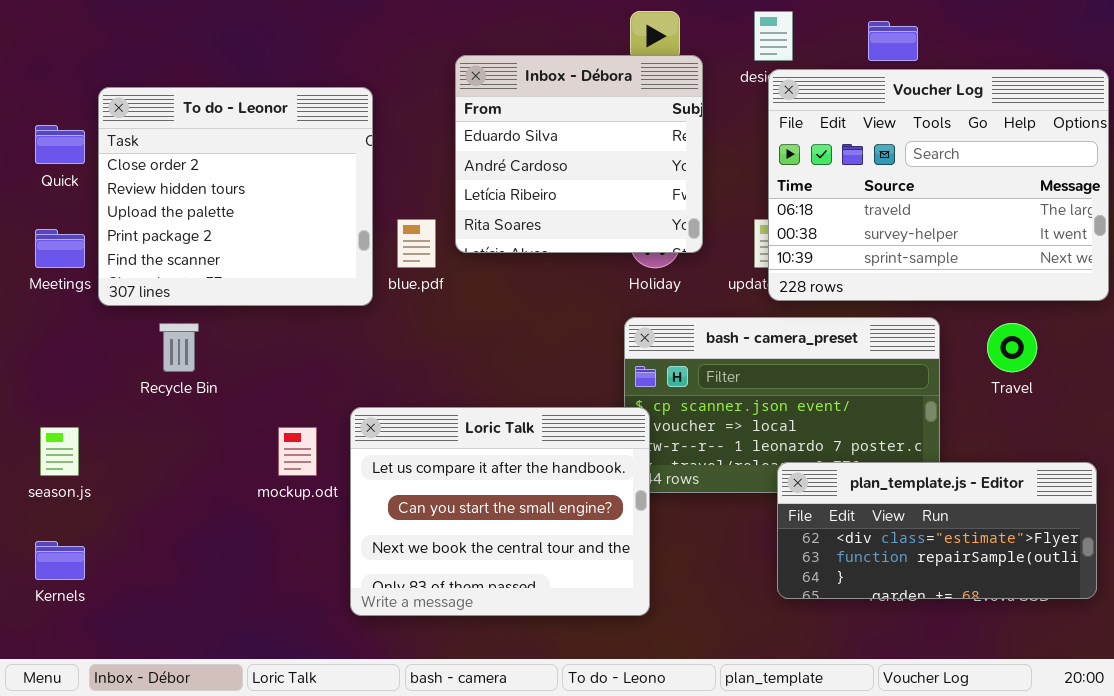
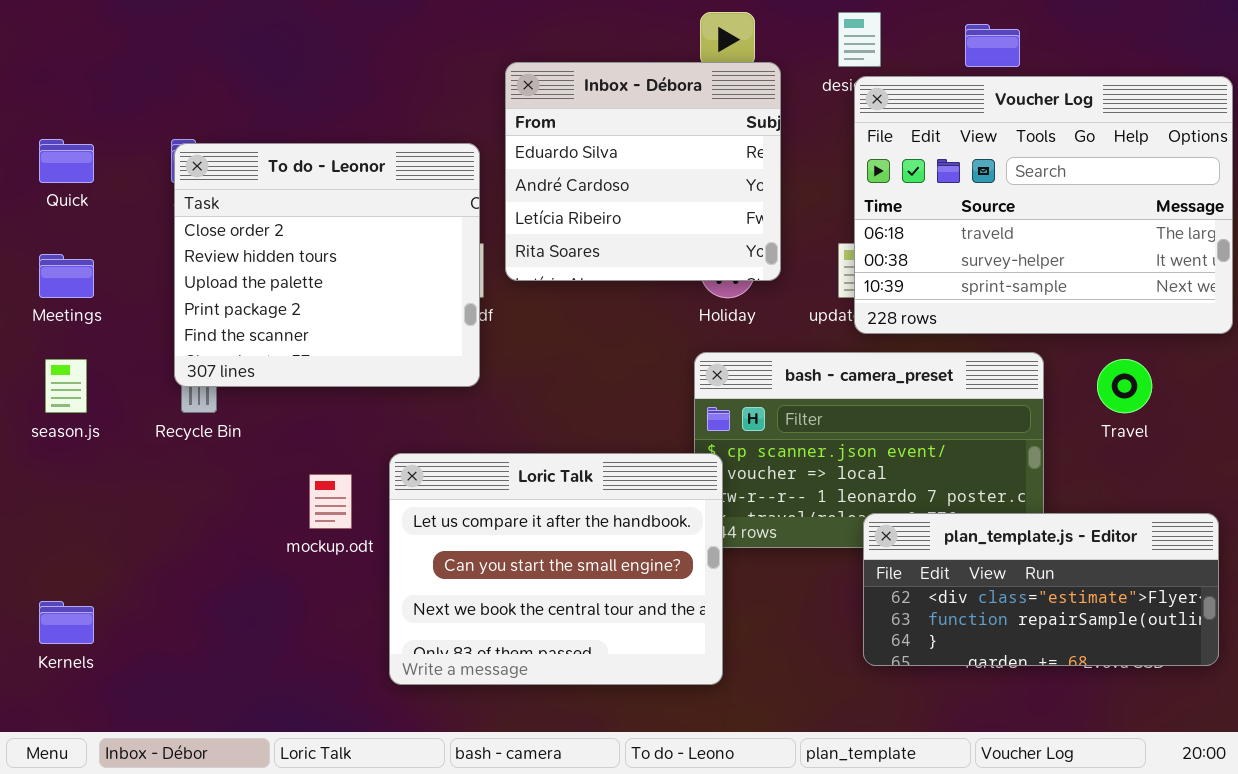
To do - Leonor: [98,87,373,306] -> [174,143,480,387], moved
season.js: [40,427,79,476] -> [45,359,87,413], moved

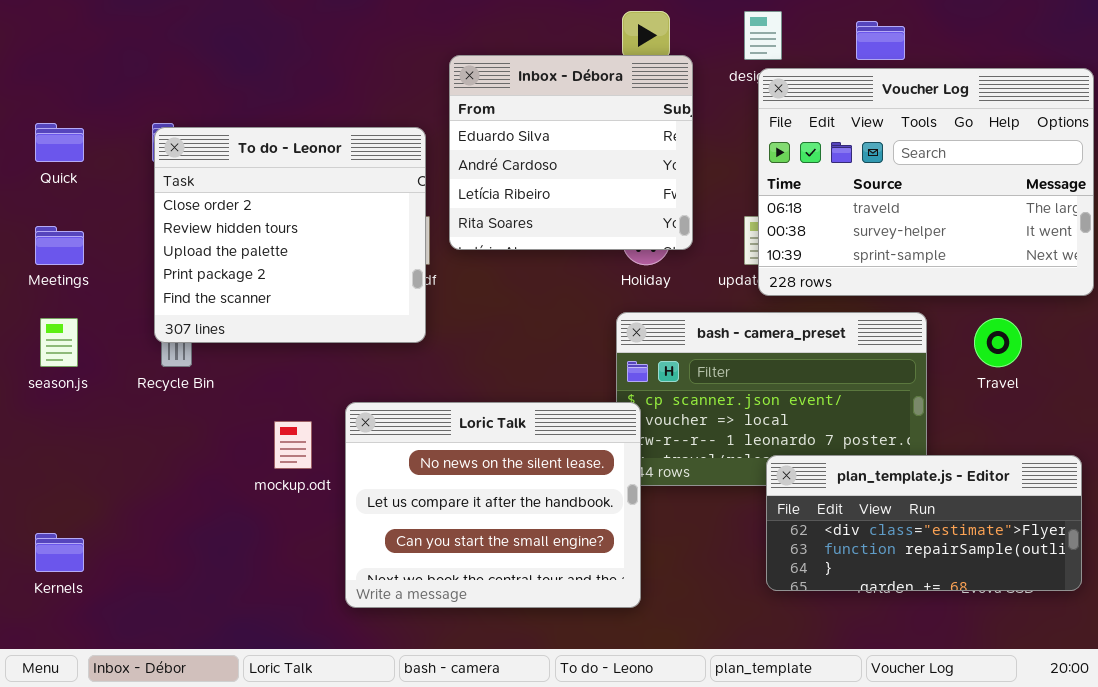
Loric Talk: [389,453,723,685] -> [345,402,641,608], scrolled up 1 row

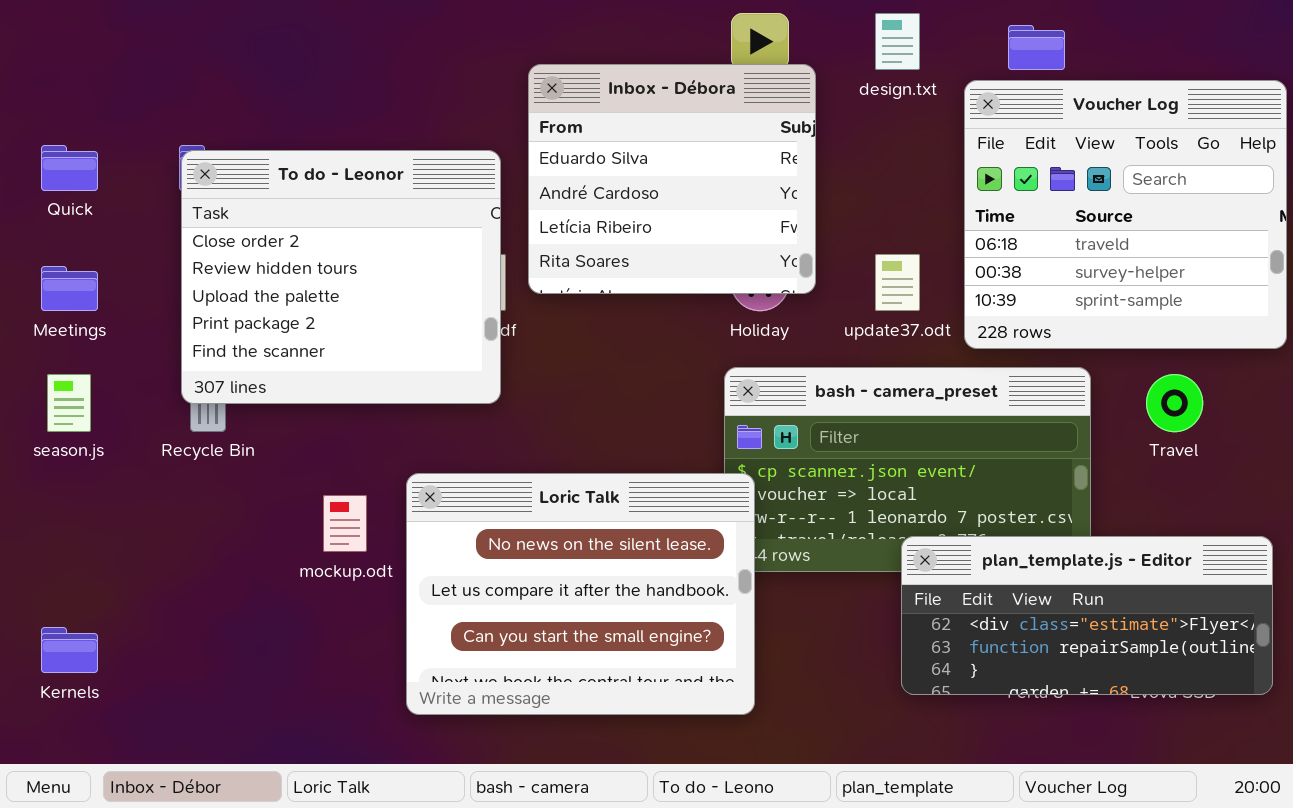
Voucher Log: [758,68,1094,296] -> [964,80,1287,349], resized

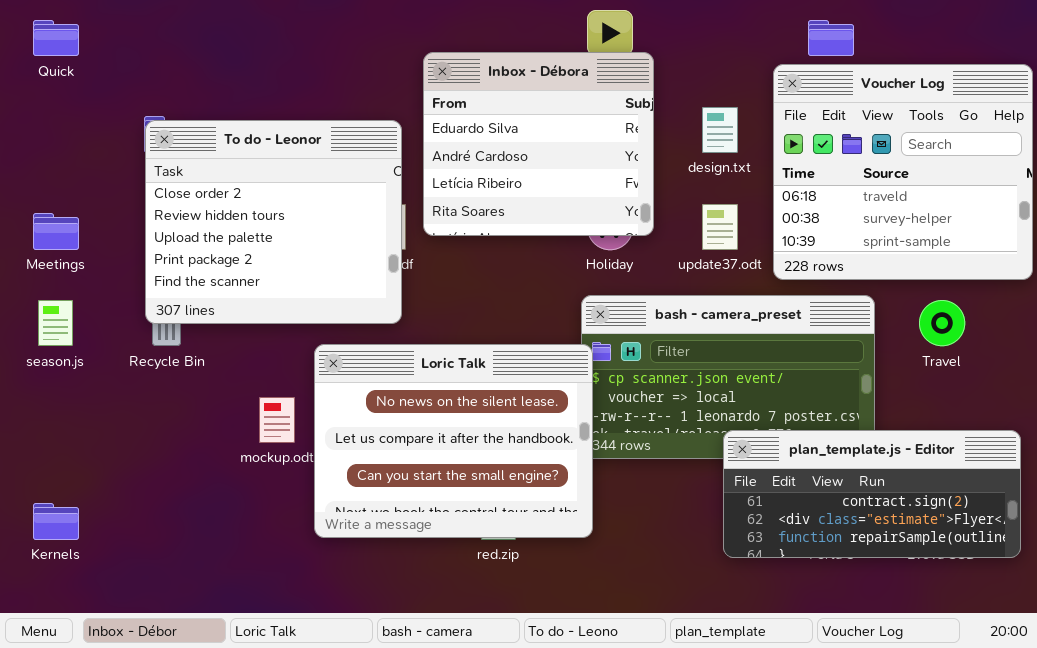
design.txt: [875,13,920,70] -> [702,107,738,153], moved
Quick: [41,145,98,191] -> [33,20,79,56], moved
Loric Talk: [406,473,755,715] -> [314,344,593,538], moved
plan_template.js - Editor: [901,536,1273,695] -> [723,430,1021,558], scrolled up 1 row

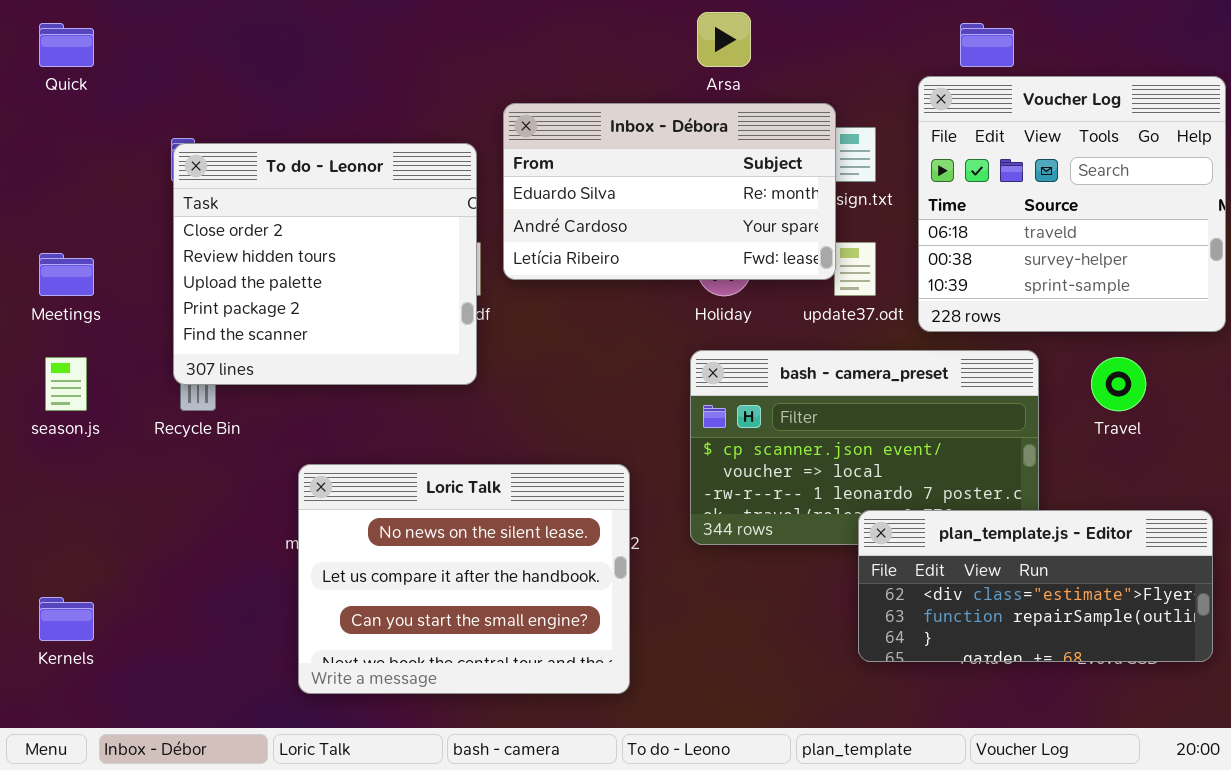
Inbox - Débora: [423,52,654,236] -> [503,103,836,280], resized
Loric Talk: [314,344,593,538] -> [298,464,630,694], moved
plan_template.js - Editor: [723,430,1021,558] -> [858,510,1213,662], scrolled down 1 row

